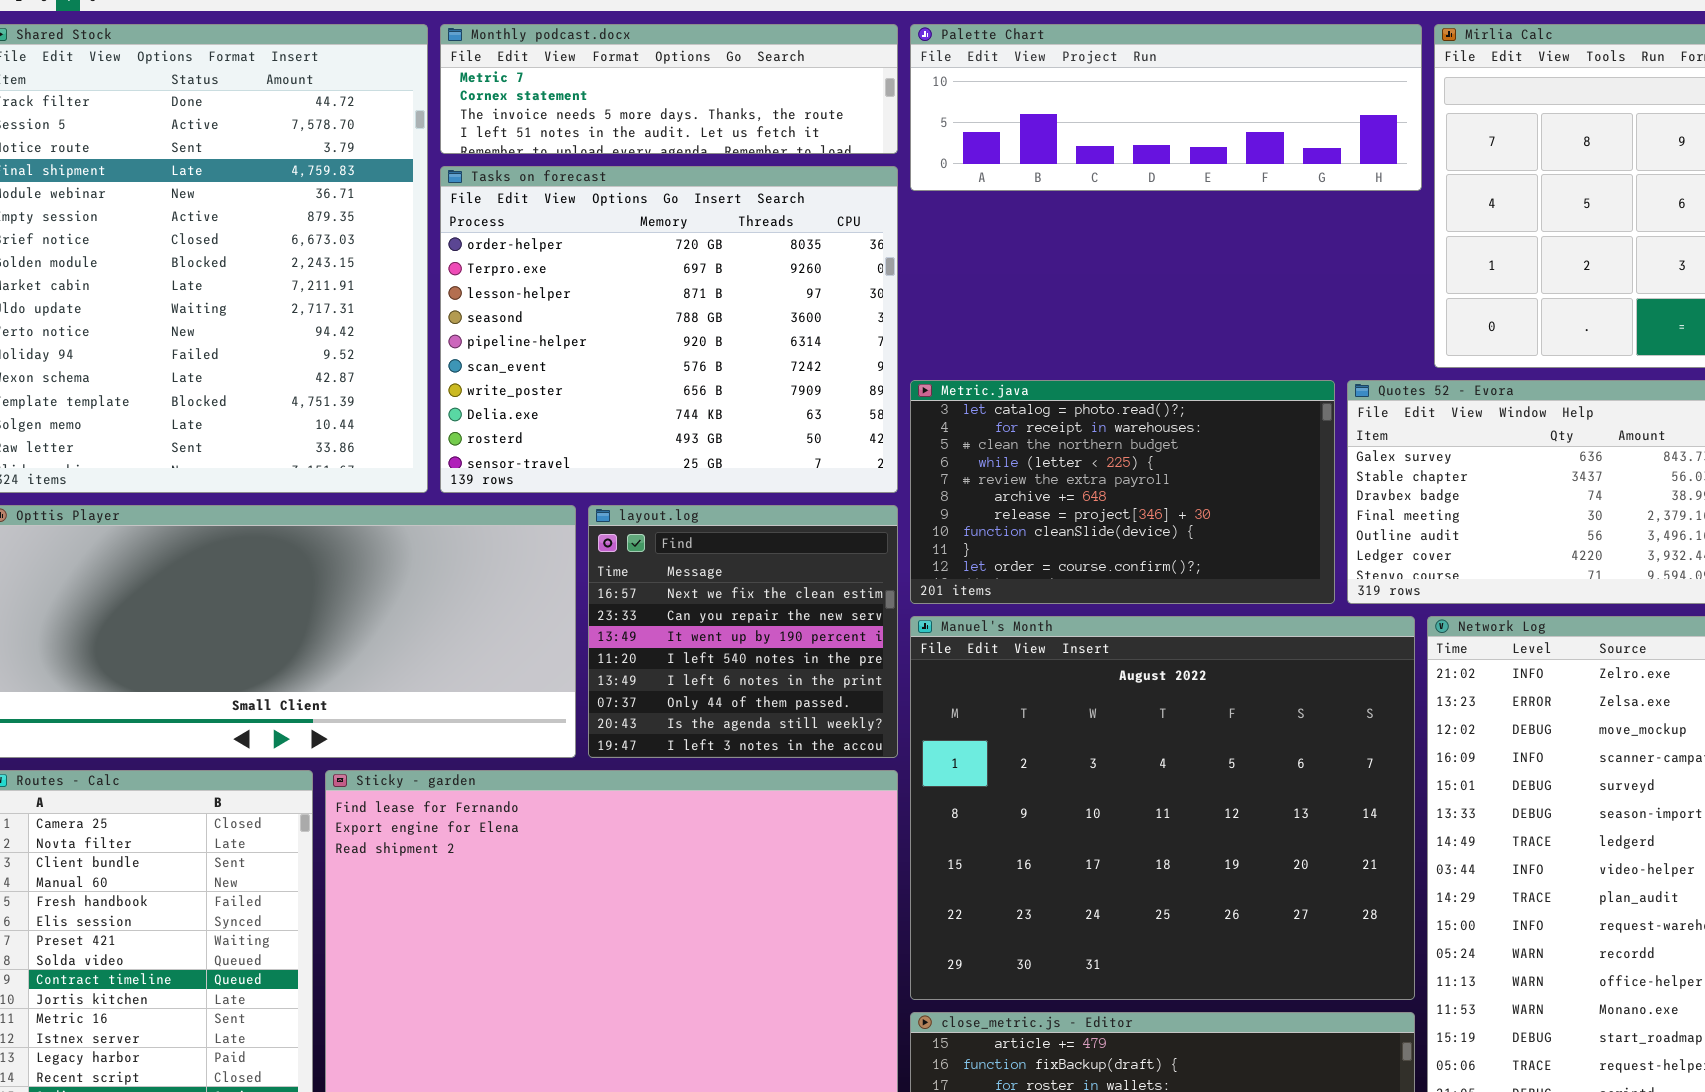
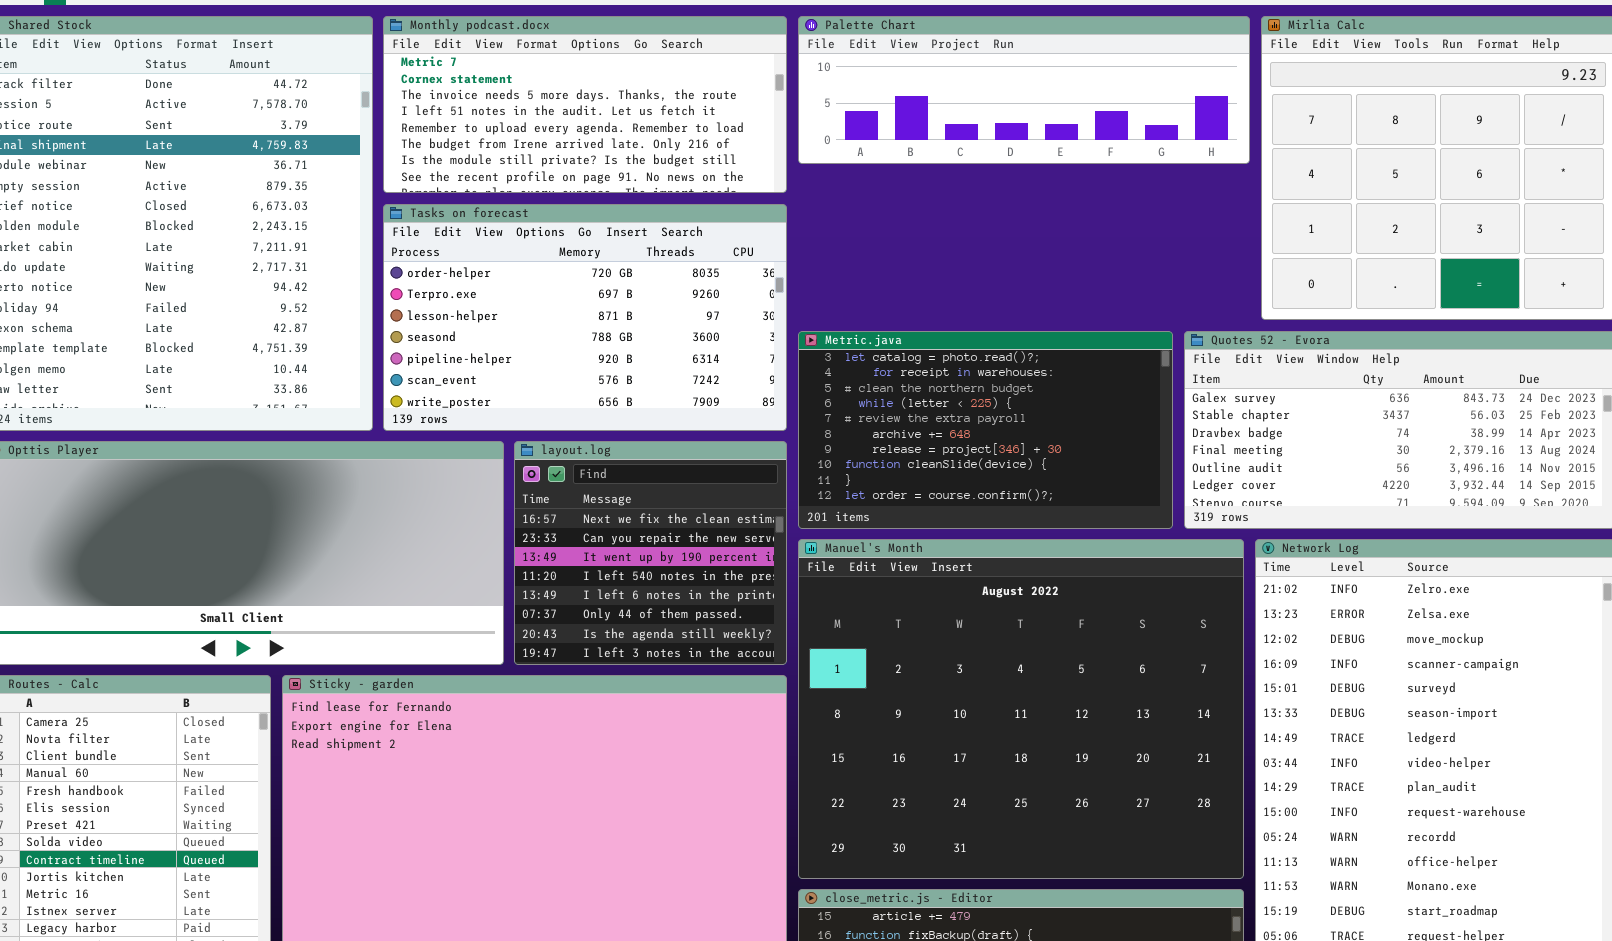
Monthly podcast.docx: [440,24,898,154] -> [383,16,787,193], resized
Tasks on forecast: [440,166,898,493] -> [383,204,787,431], resized

